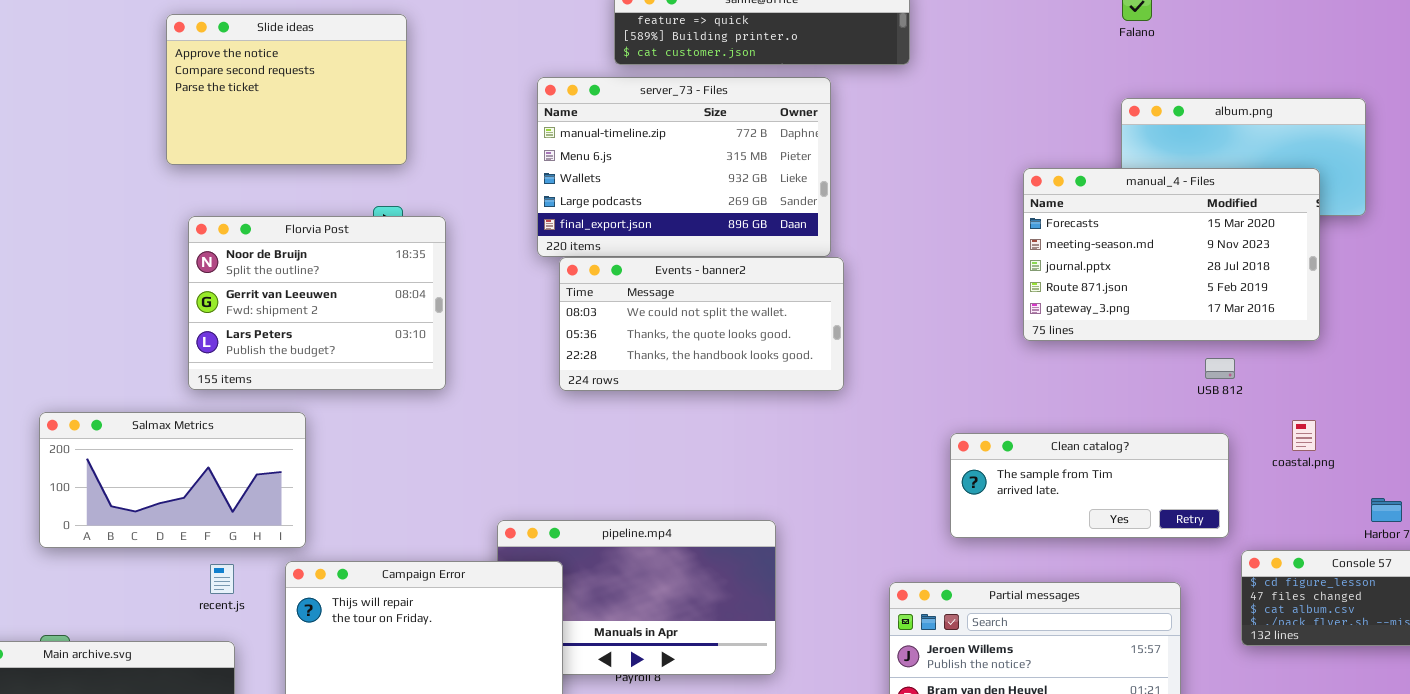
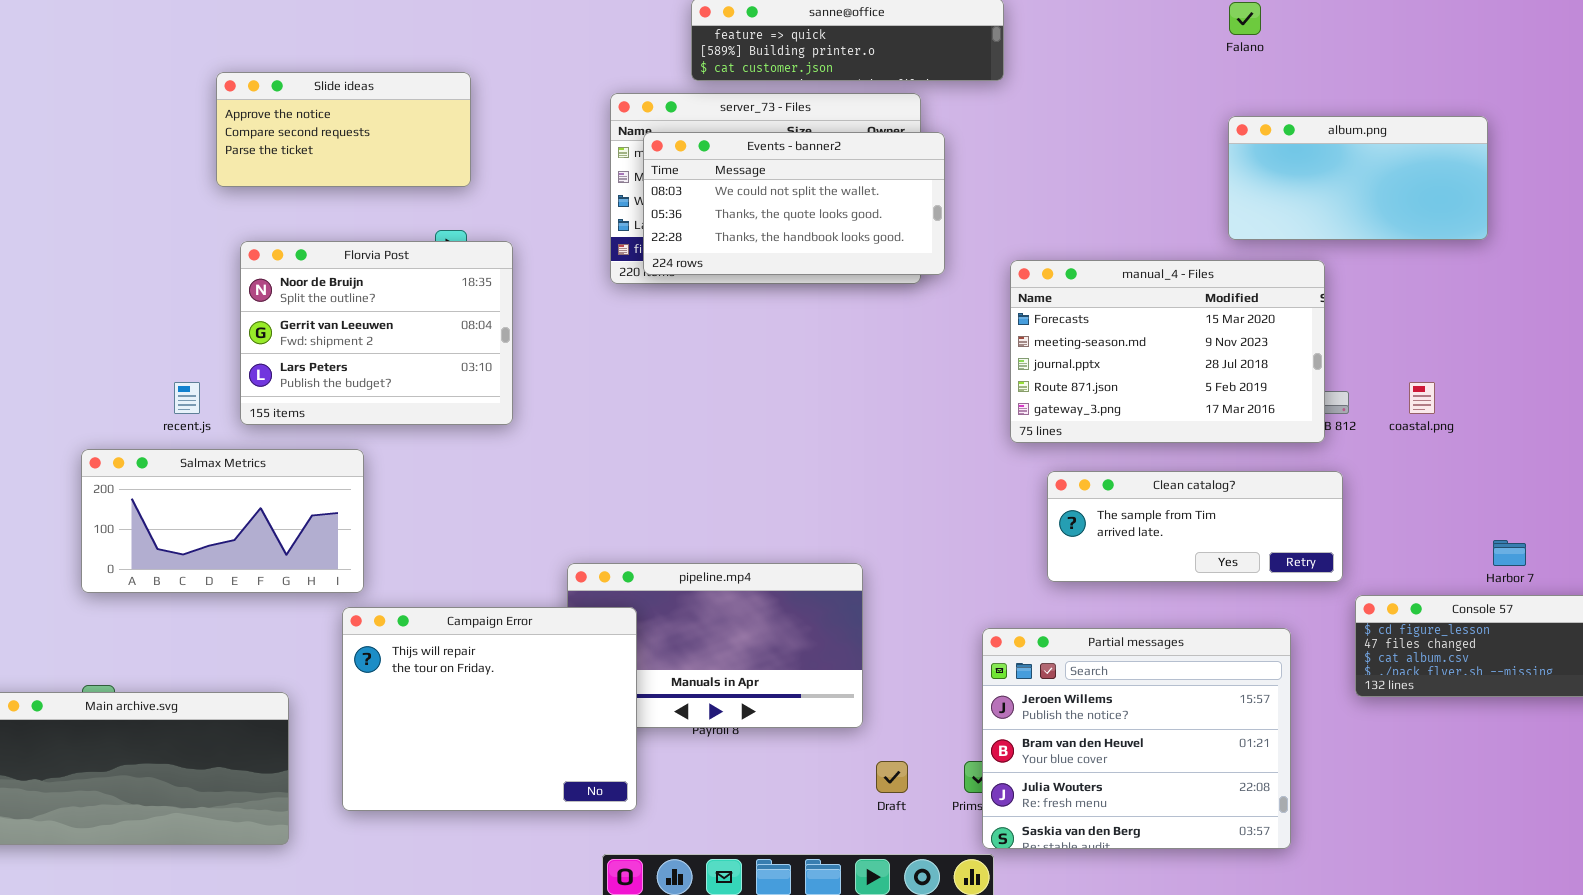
Slide ideas: [166,14,407,165] -> [216,72,471,187], resized
manual_4 - Files: [1023,168,1320,341] -> [1010,260,1325,443], moved
Events - banner2: [559,257,844,391] -> [643,132,945,275], moved
coastal.png: [1292,420,1316,451] -> [1409,382,1435,414], moved
recent.js: [210,564,234,594] -> [174,382,200,414], moved

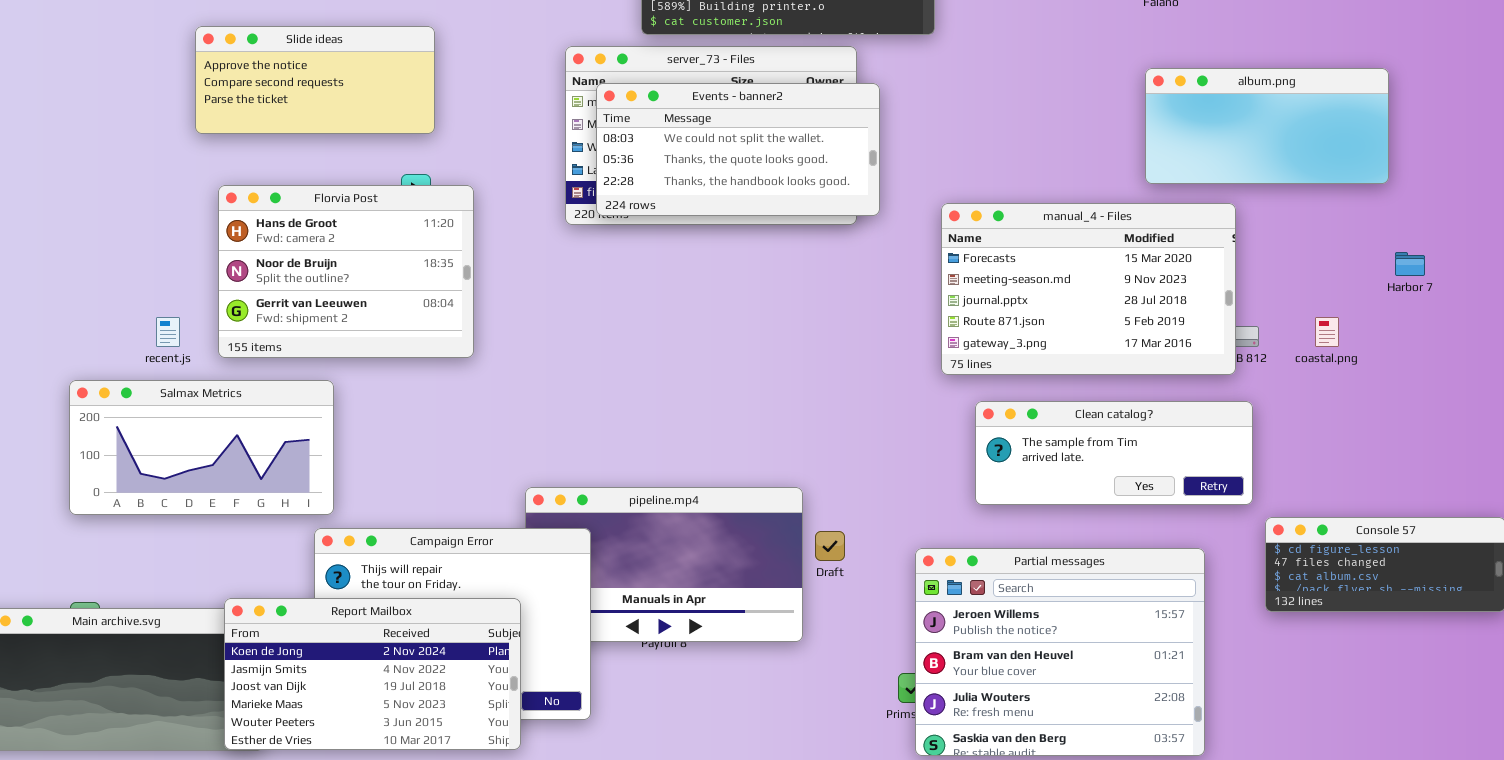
Florvia Post: [240,241,513,425] -> [218,185,474,358], scrolled up 1 row
Harbor 7: [1493,540,1526,566] -> [1395,252,1425,276], moved
Report Mailbox: none -> [224,598,521,750], opened
Draft: [876,761,908,793] -> [815,531,845,561], moved

